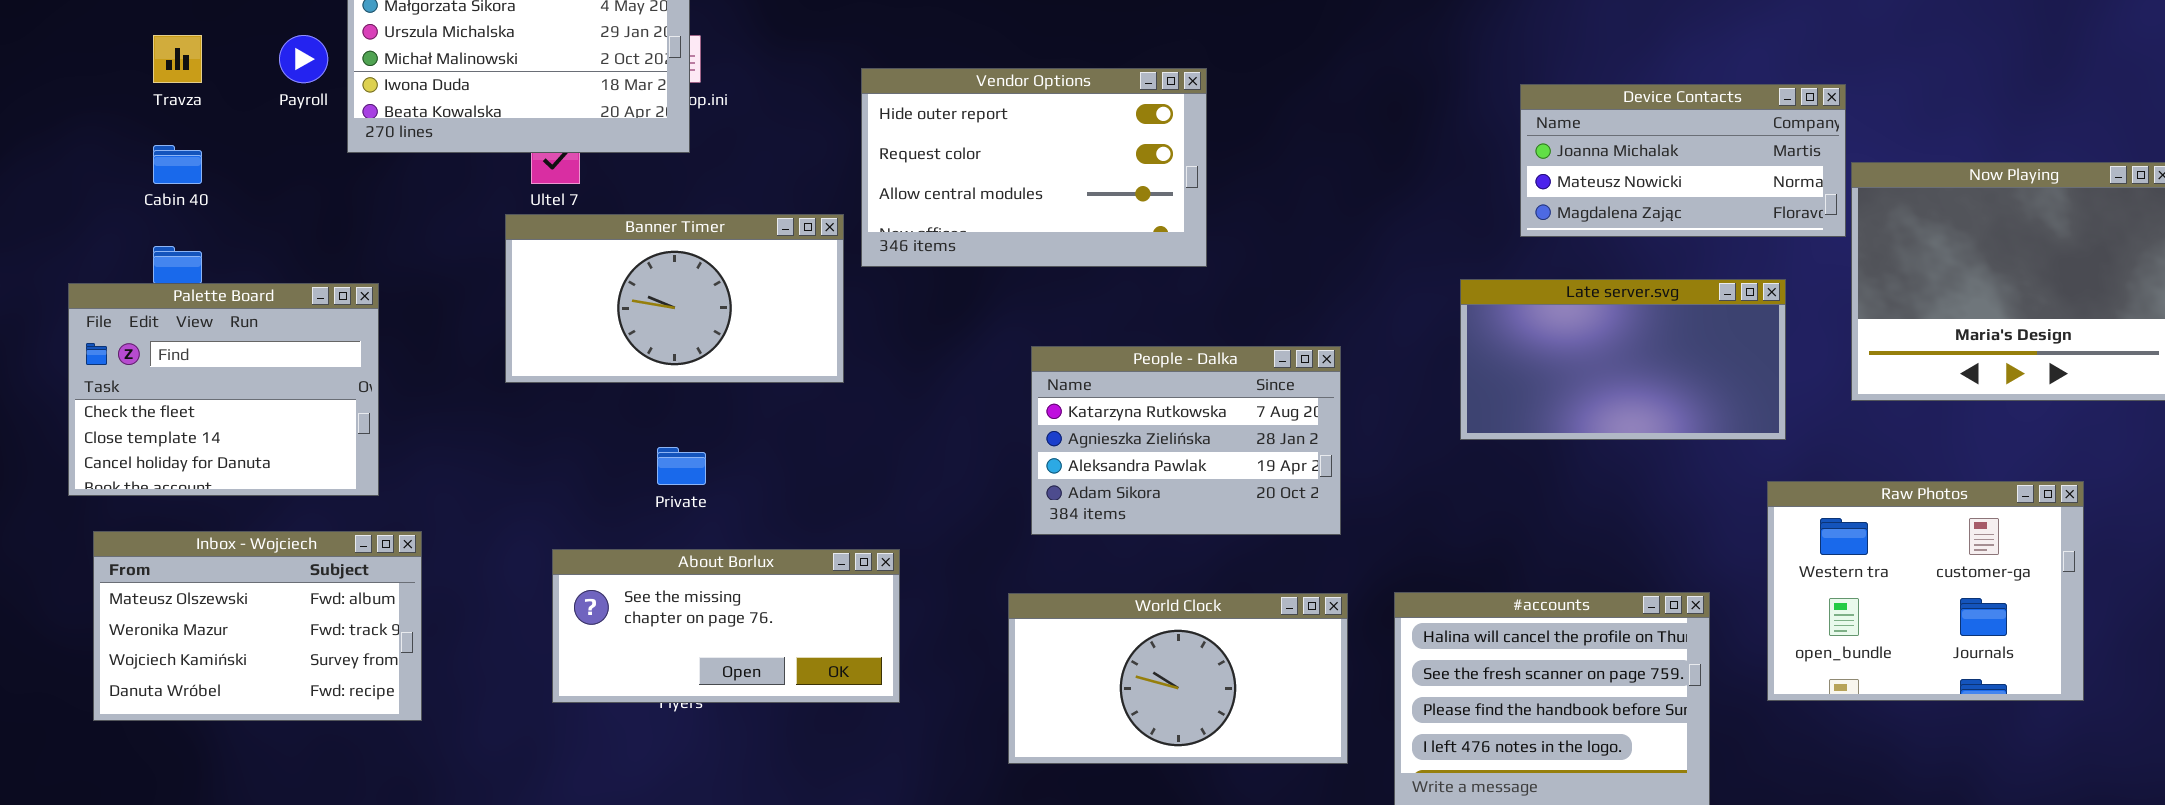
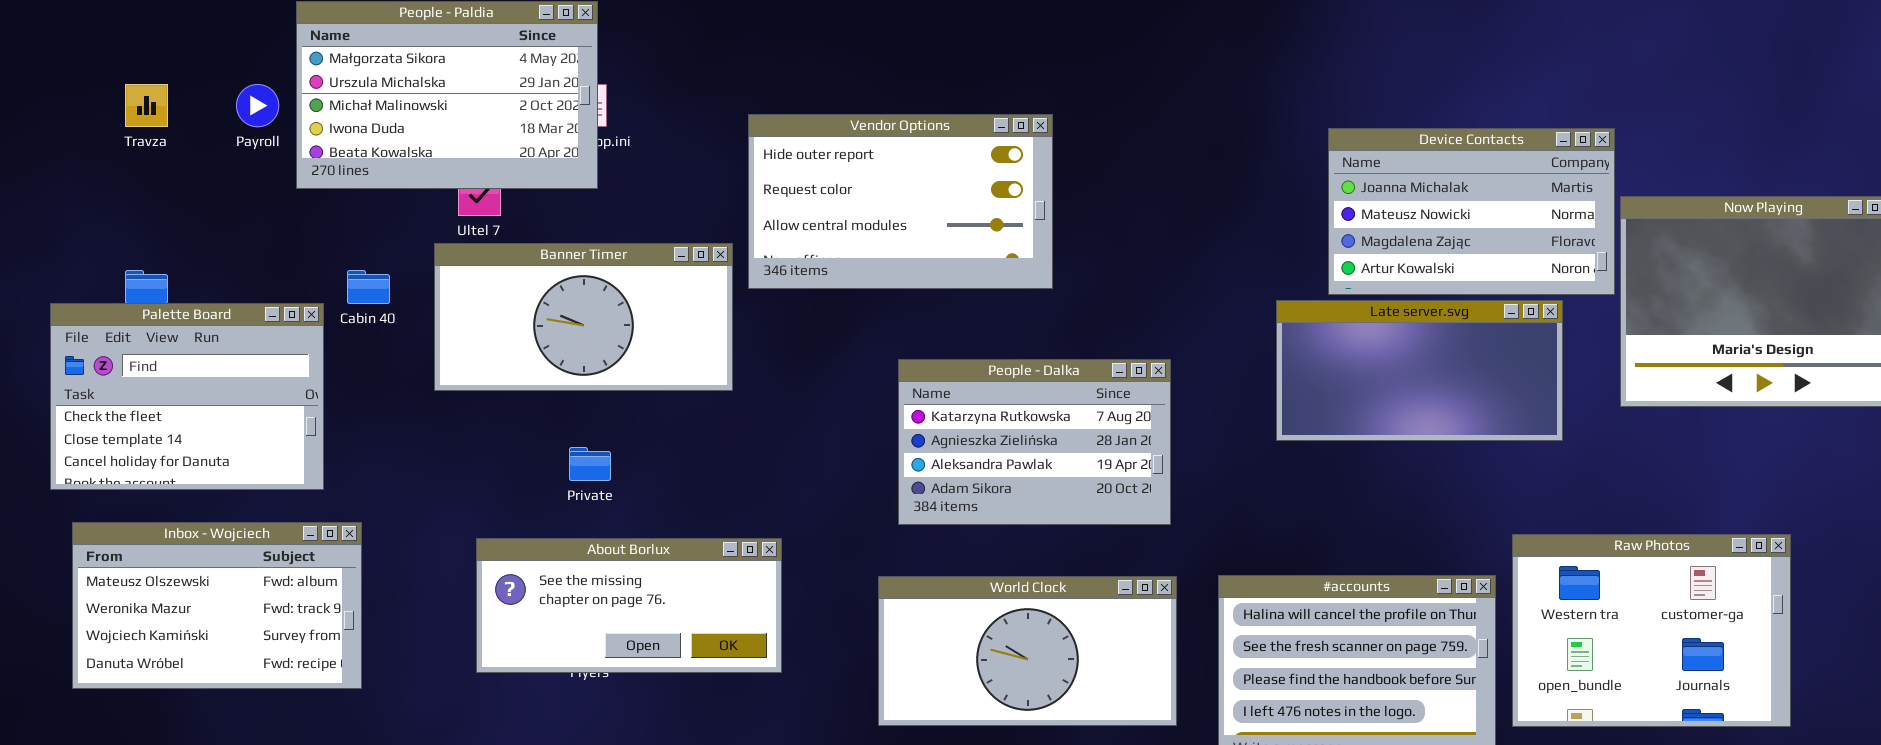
Device Contacts: [1520,84,1846,237] -> [1328,128,1615,295], resized
Cabin 40: [153,145,202,184] -> [347,270,390,304], moved
Raw Photos: [1767,481,2084,701] -> [1512,534,1791,727], moved

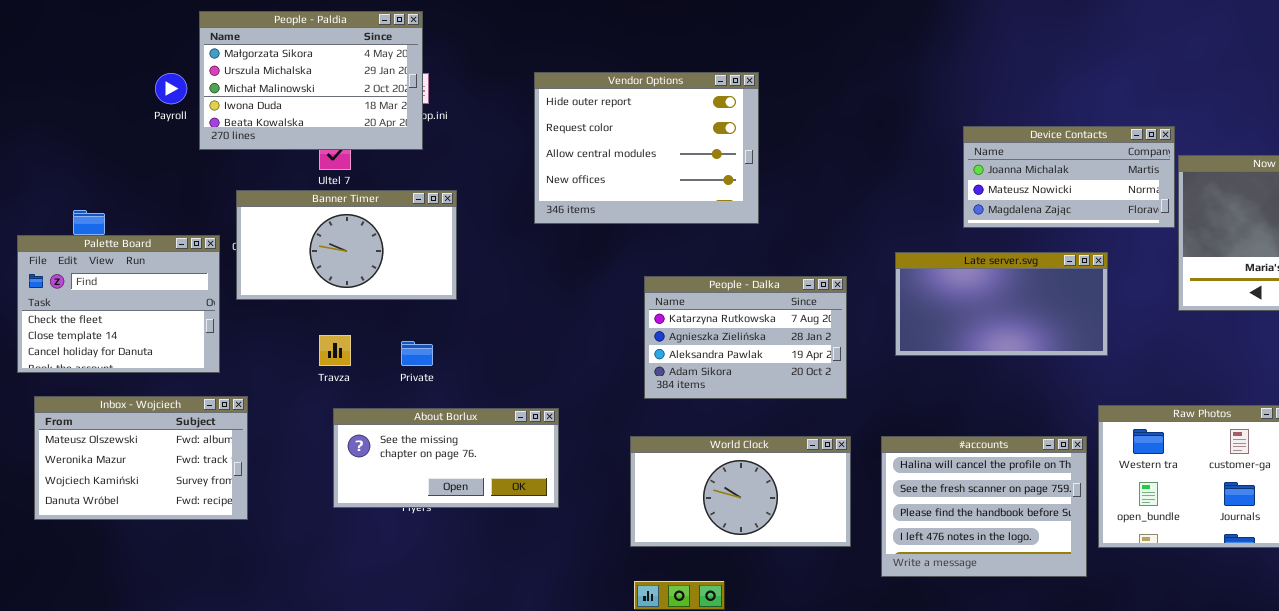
Travza: [125,84,168,127] -> [319,335,351,366], moved
Vendor Options: [748,114,1053,289] -> [534,72,759,224], resized
Device Contacts: [1328,128,1615,295] -> [963,126,1175,228], resized
Banner Timer: [434,243,733,391] -> [236,190,457,300], moved
Late server.svg: [1276,300,1563,441] -> [895,252,1108,356], moved

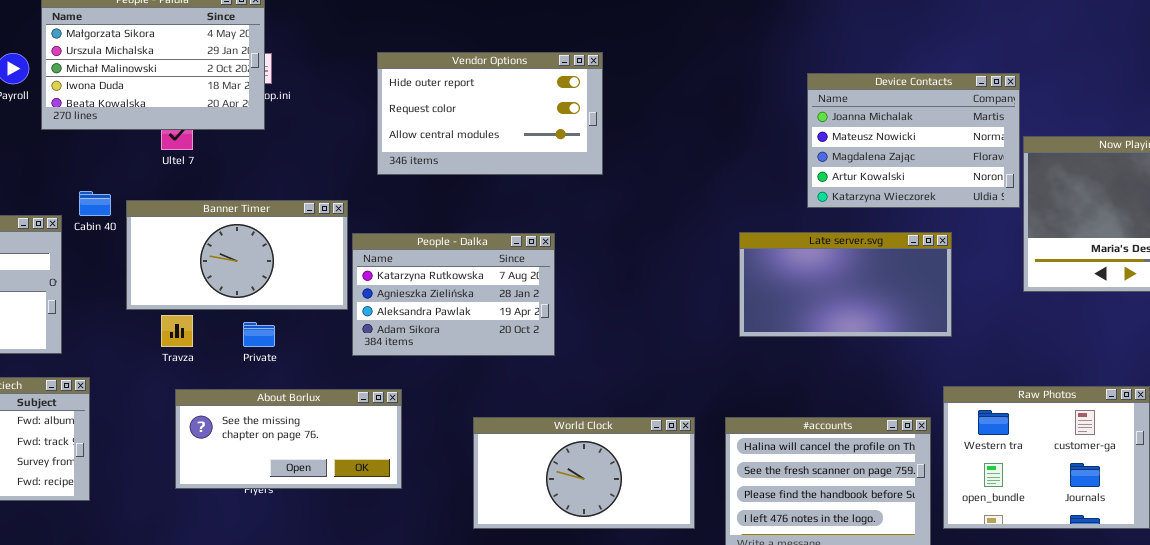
Vendor Options: [534,72,759,224] -> [377,52,603,175], resized
Device Contacts: [963,126,1175,228] -> [807,73,1020,208], resized
Banner Timer: [236,190,457,300] -> [126,200,348,310], moved
People - Dalka: [644,276,847,399] -> [352,233,555,356], moved

